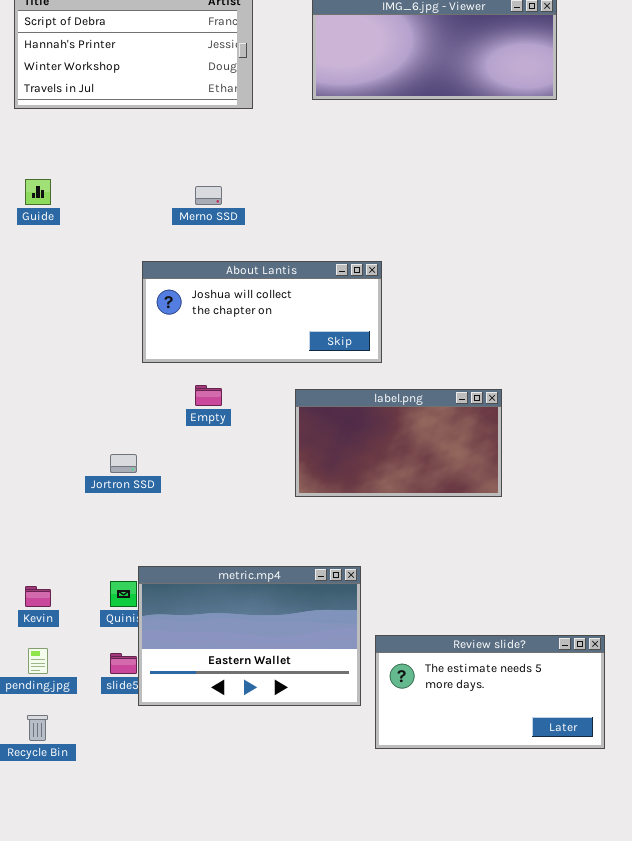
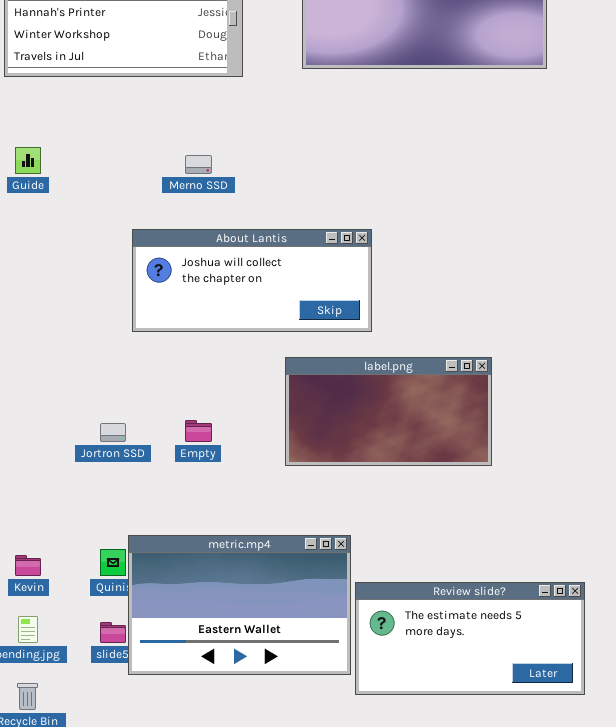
Empty: [195,385,222,406] -> [185,420,212,442], moved
Review slide?: [375,635,605,749] -> [355,582,585,695], moved

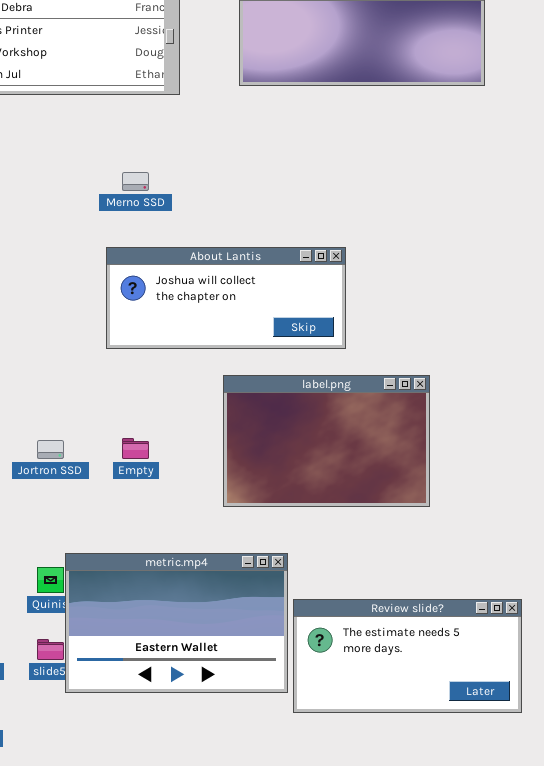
About Lantis: [132,229,372,332] -> [106,247,346,349], moved
label.png: [285,357,492,466] -> [223,375,430,507], resized

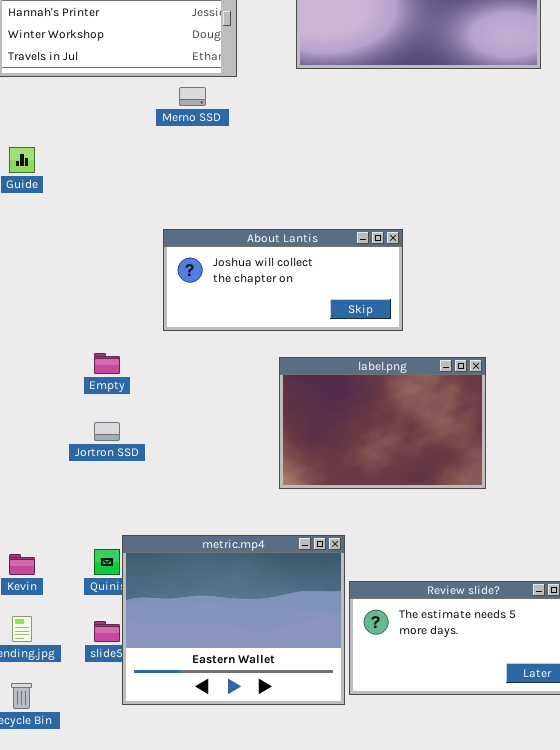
Merno SSD: [122,172,149,191] -> [179,87,206,106], moved
Empty: [122,438,149,459] -> [94,353,120,374], moved
metric.mp4: [65,553,288,693] -> [122,535,345,705], resized

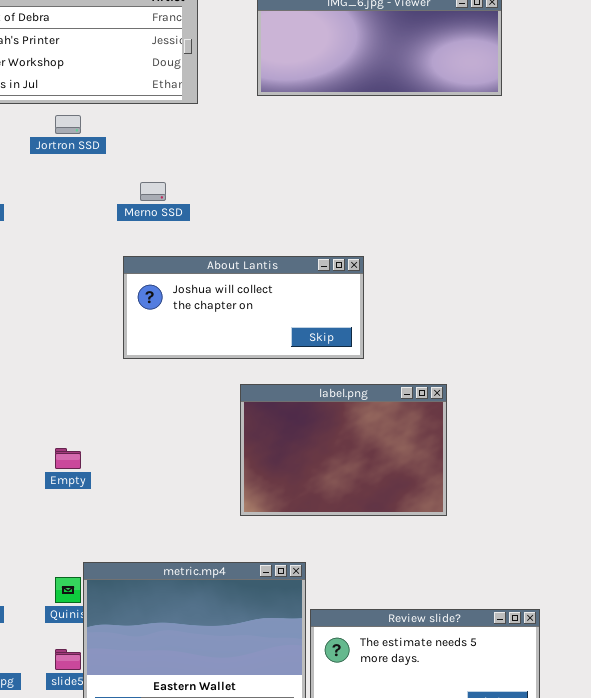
Merno SSD: [179,87,206,106] -> [140,182,166,201], moved
Empty: [94,353,120,374] -> [55,448,81,469], moved
Jortron SSD: [94,422,120,441] -> [55,115,81,134], moved

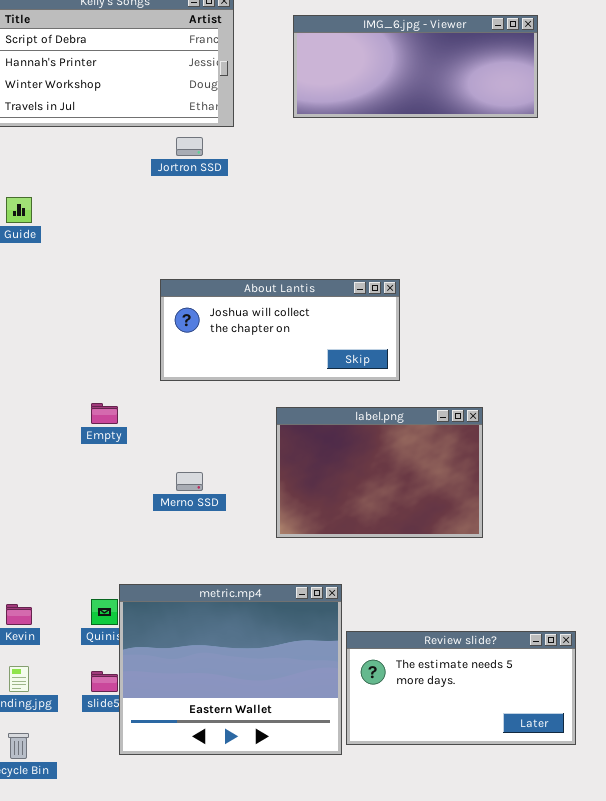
Jortron SSD: [55,115,81,134] -> [176,137,203,156], moved
Merno SSD: [140,182,166,201] -> [176,472,203,491], moved
Empty: [55,448,81,469] -> [91,403,118,424], moved

